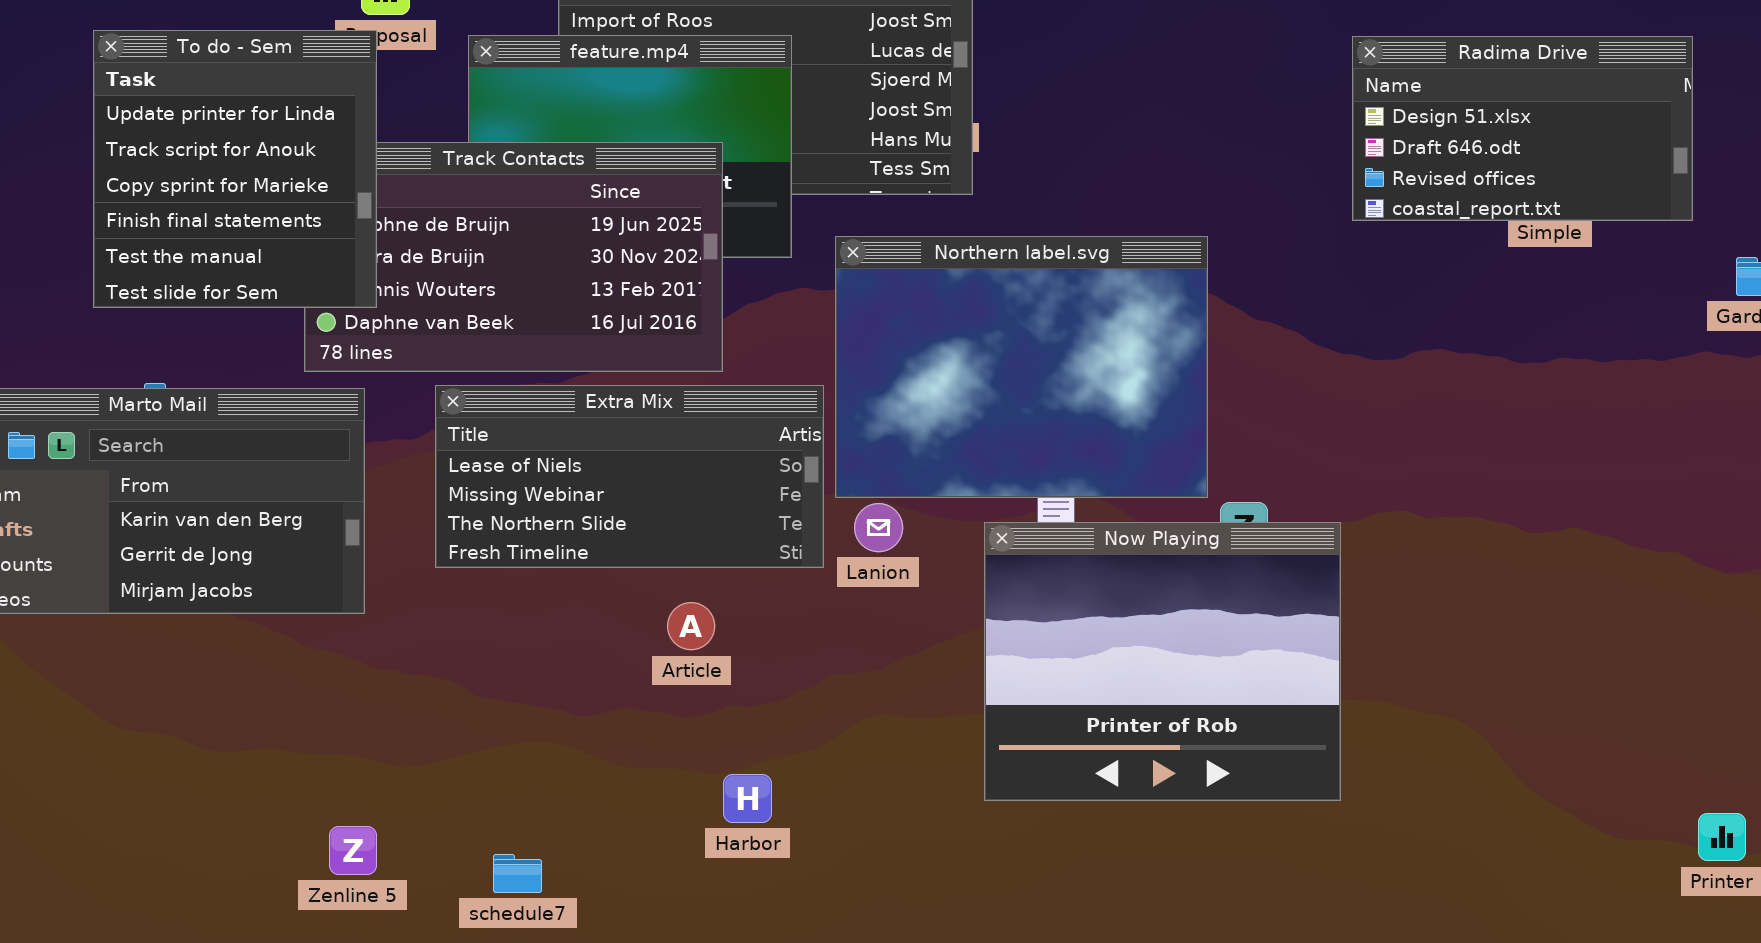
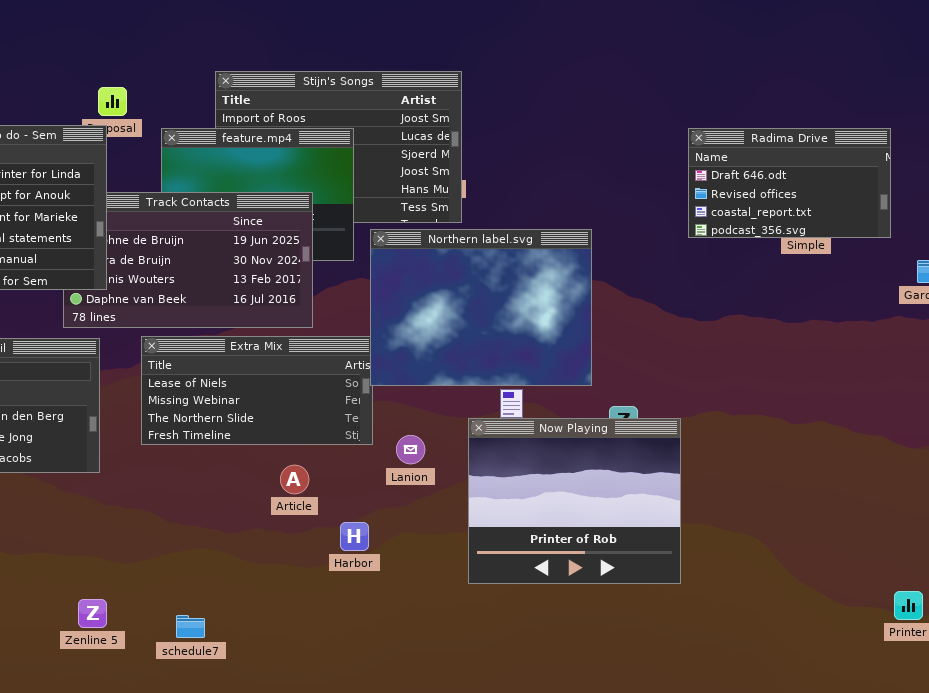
Radima Drive: [1352,36,1693,221] -> [688,128,891,238], scrolled down 1 row
Northern label.svg: [835,236,1208,498] -> [370,229,592,386], moved
Lanion: [854,503,903,552] -> [396,435,425,464], moved
Harbor: [723,774,772,823] -> [340,522,369,551], moved

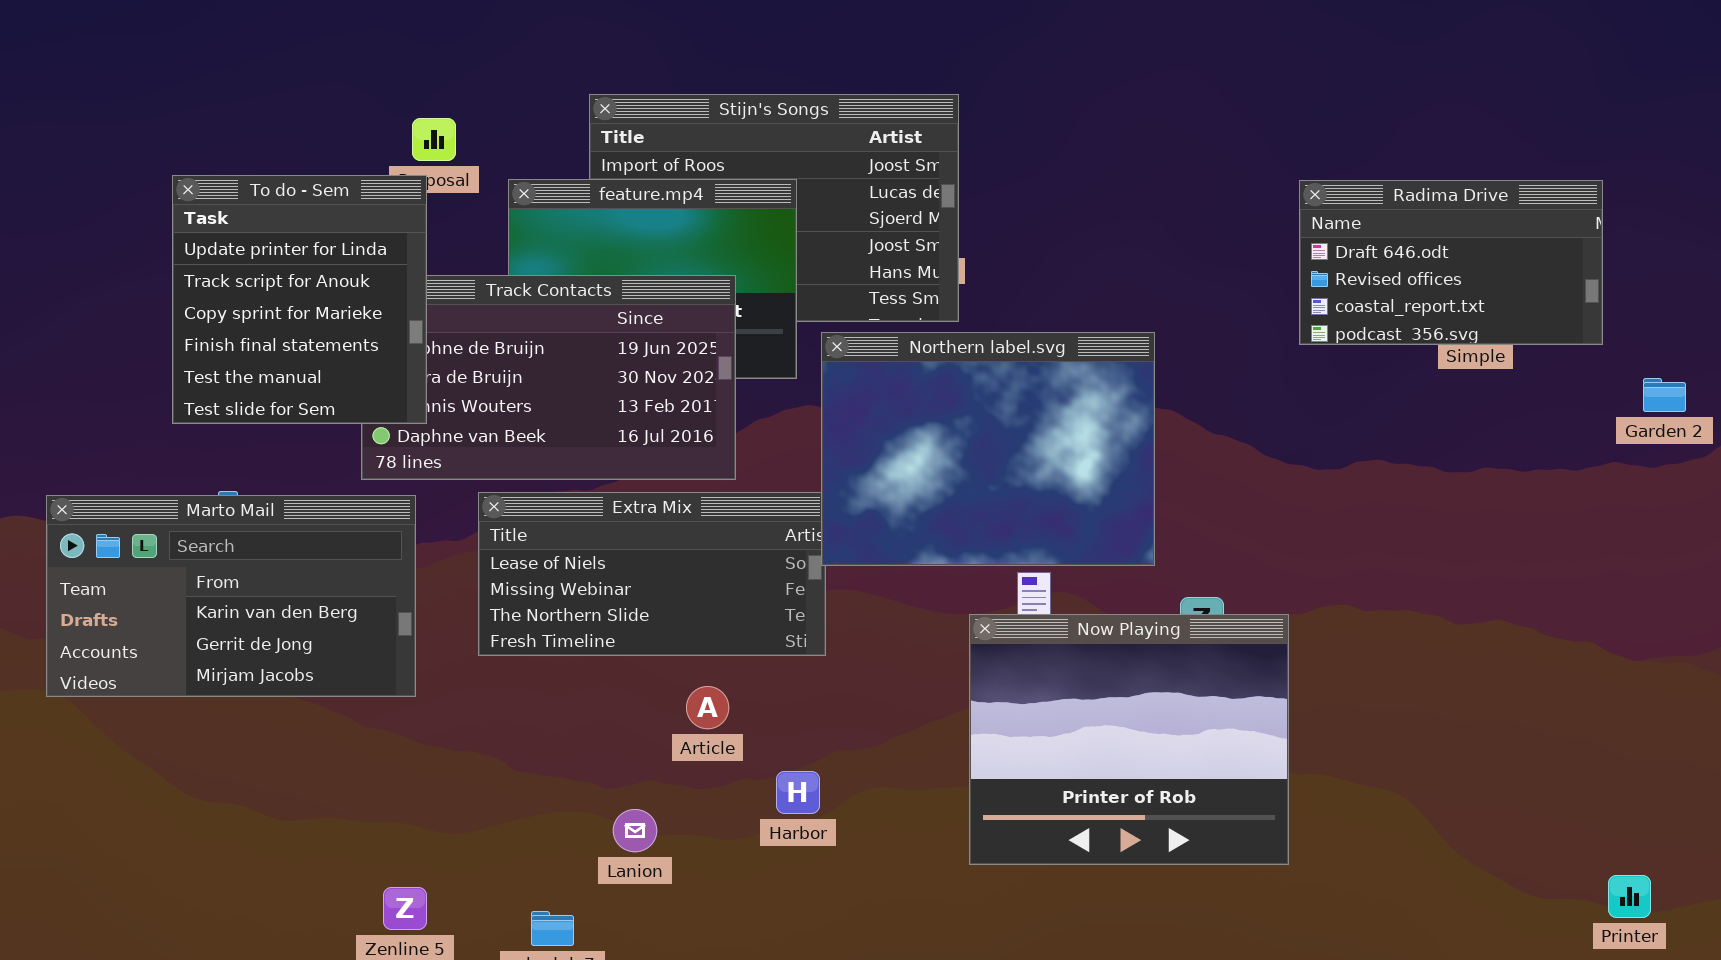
Lanion: [396,435,425,464] -> [613,809,657,852], moved

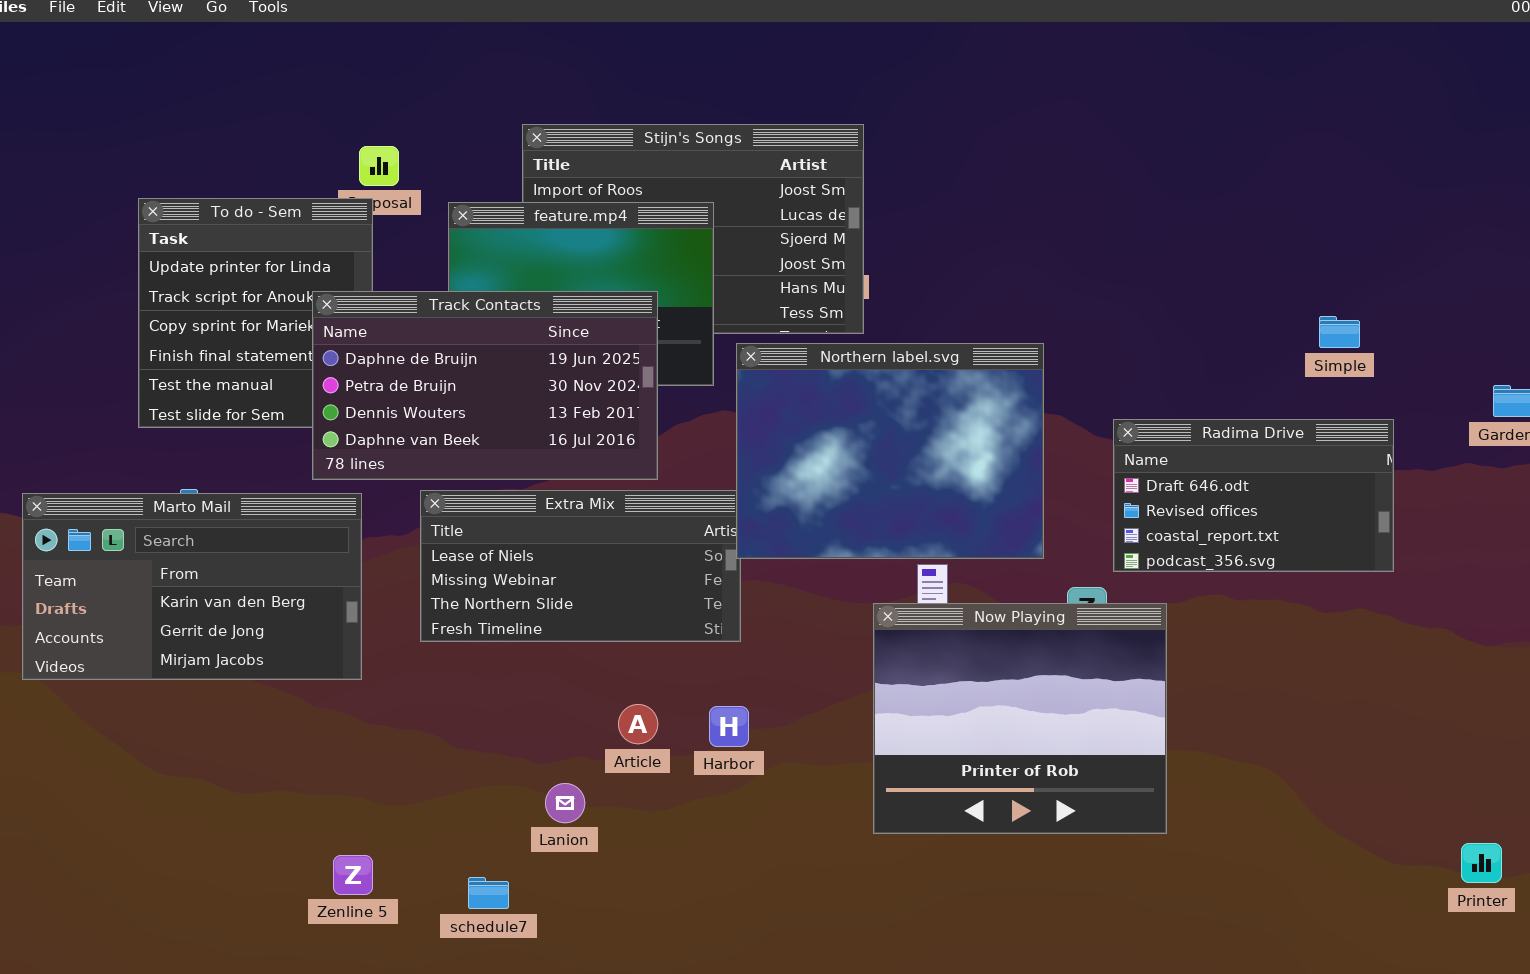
Radima Drive: [1299,180,1603,345] -> [1113,419,1394,572], moved
Track Contacts: [361,275,736,480] -> [312,291,658,480], raised
Article: [686,686,729,729] -> [618,704,658,744], moved
Harbor: [776,771,820,814] -> [709,706,749,747], moved

